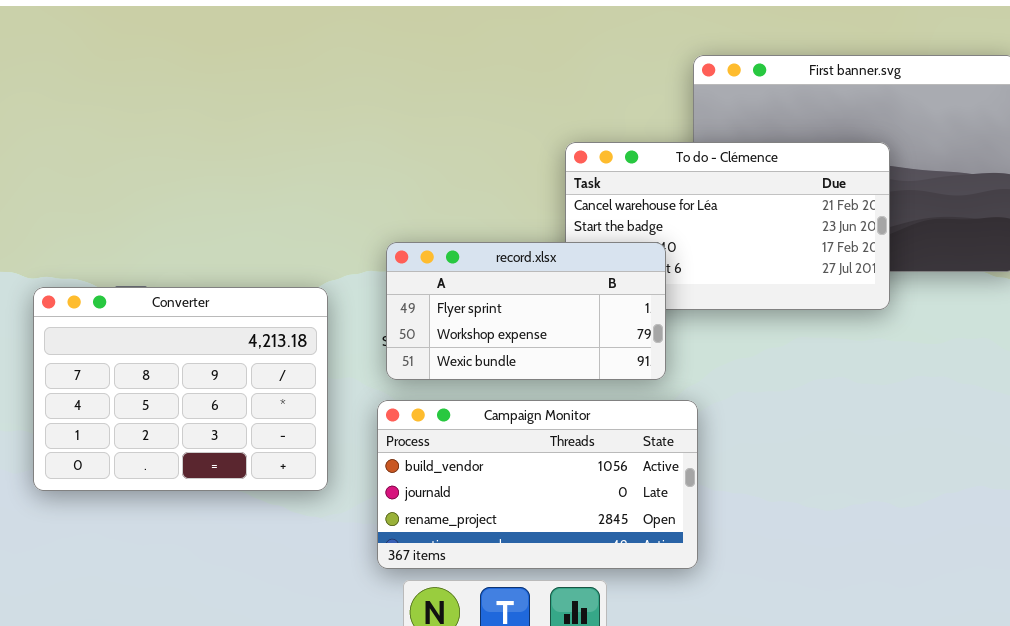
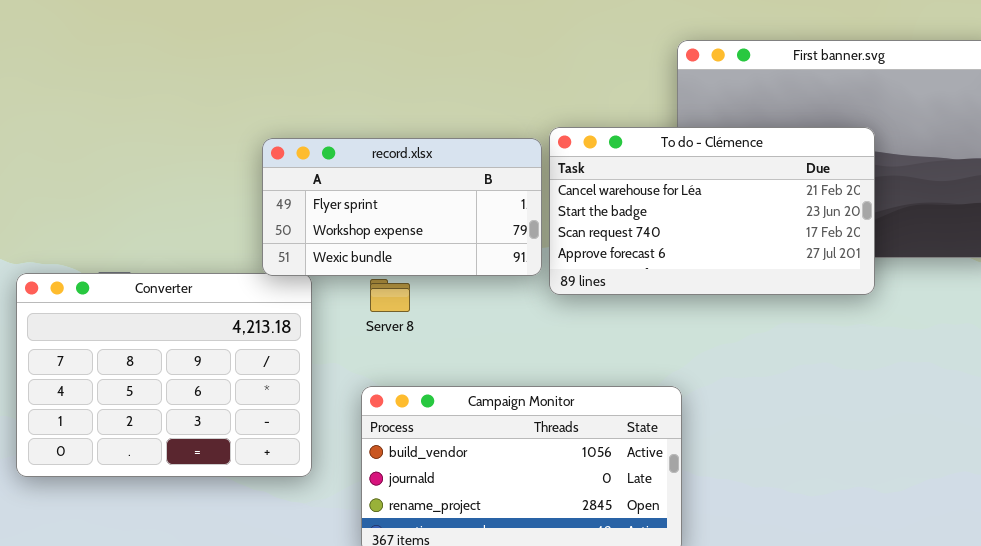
record.xlsx: [386,242,666,380] -> [262,138,542,276], moved

